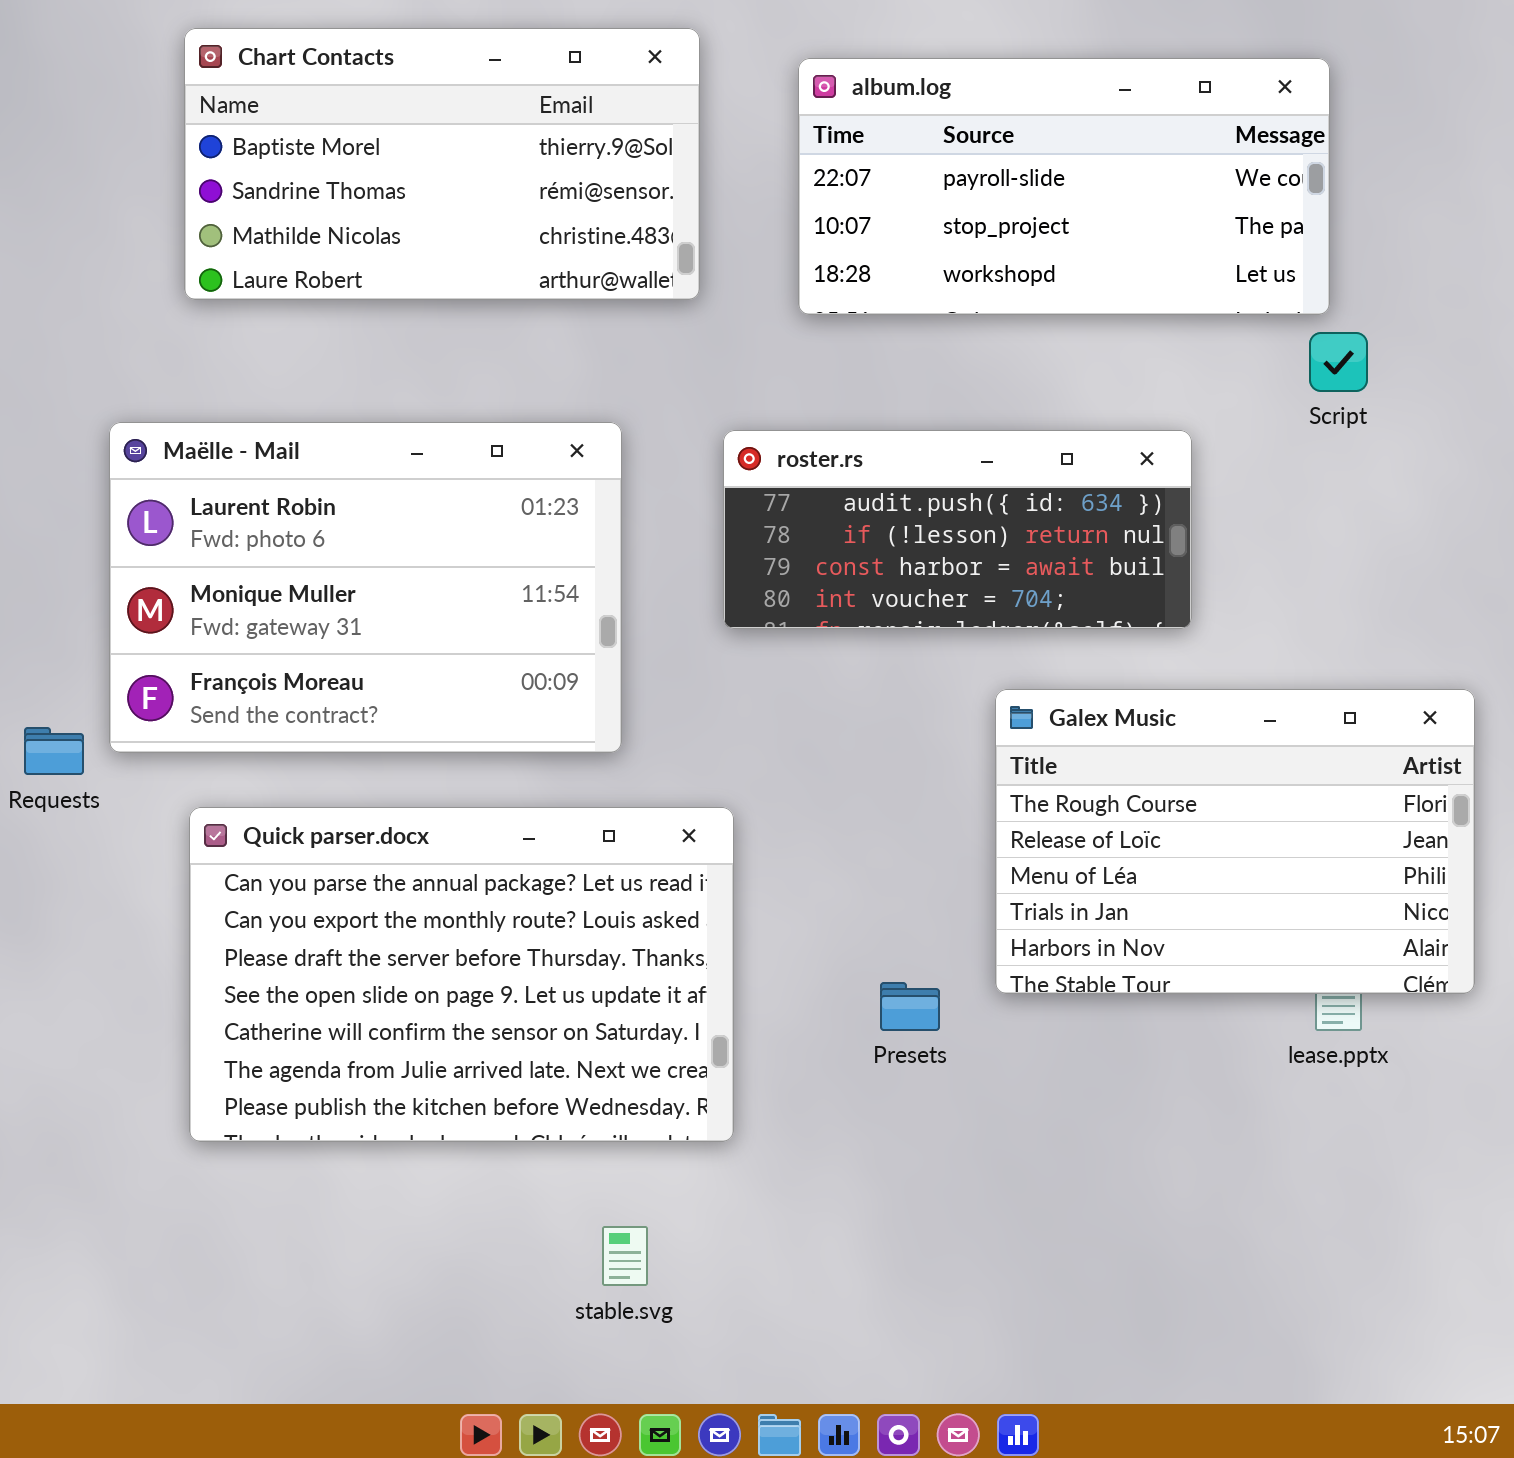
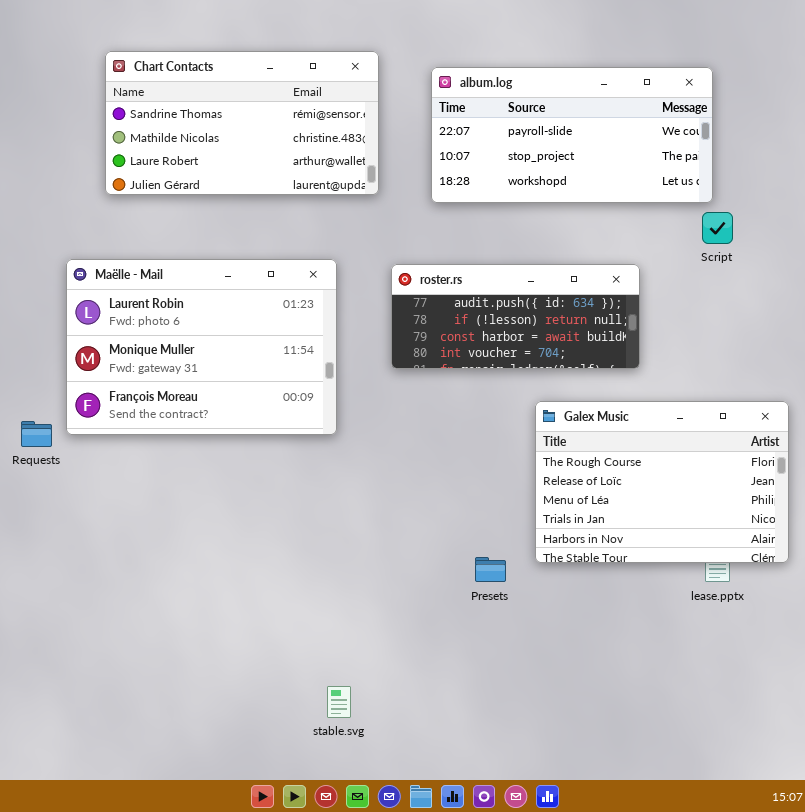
Chart Contacts: [184,28,700,300] -> [105,51,379,195], scrolled down 1 row
Quick parser.docx: [189,807,734,1142] -> none, closed

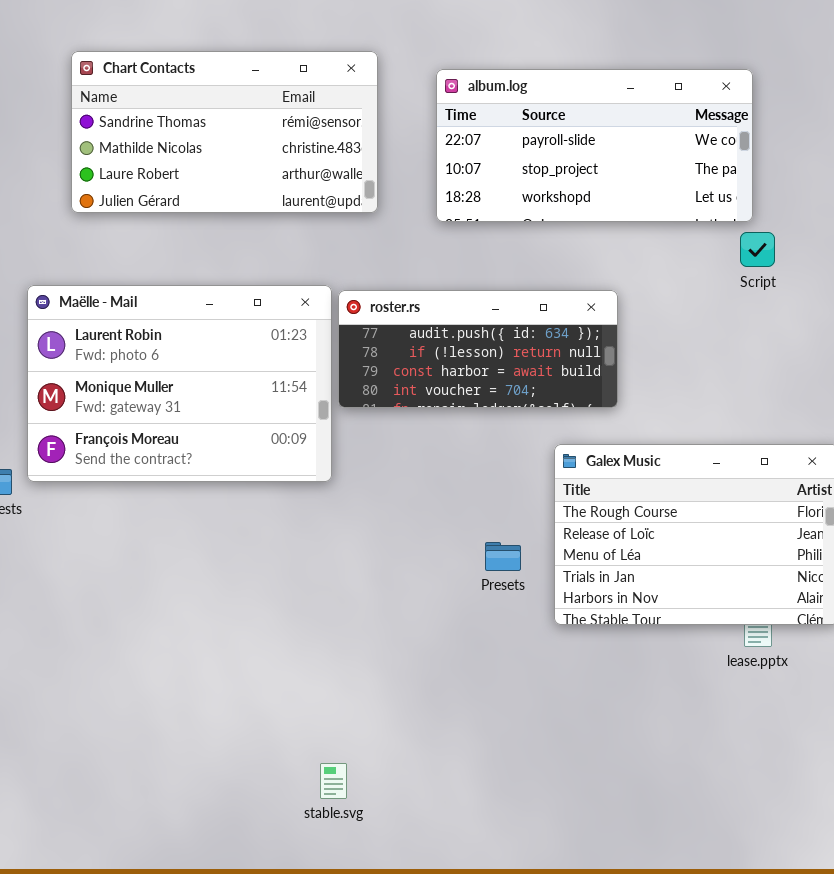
roster.rs: [391,264,640,369] -> [338,290,618,408], moved
Presets: [475,557,506,582] -> [485,542,521,571], moved

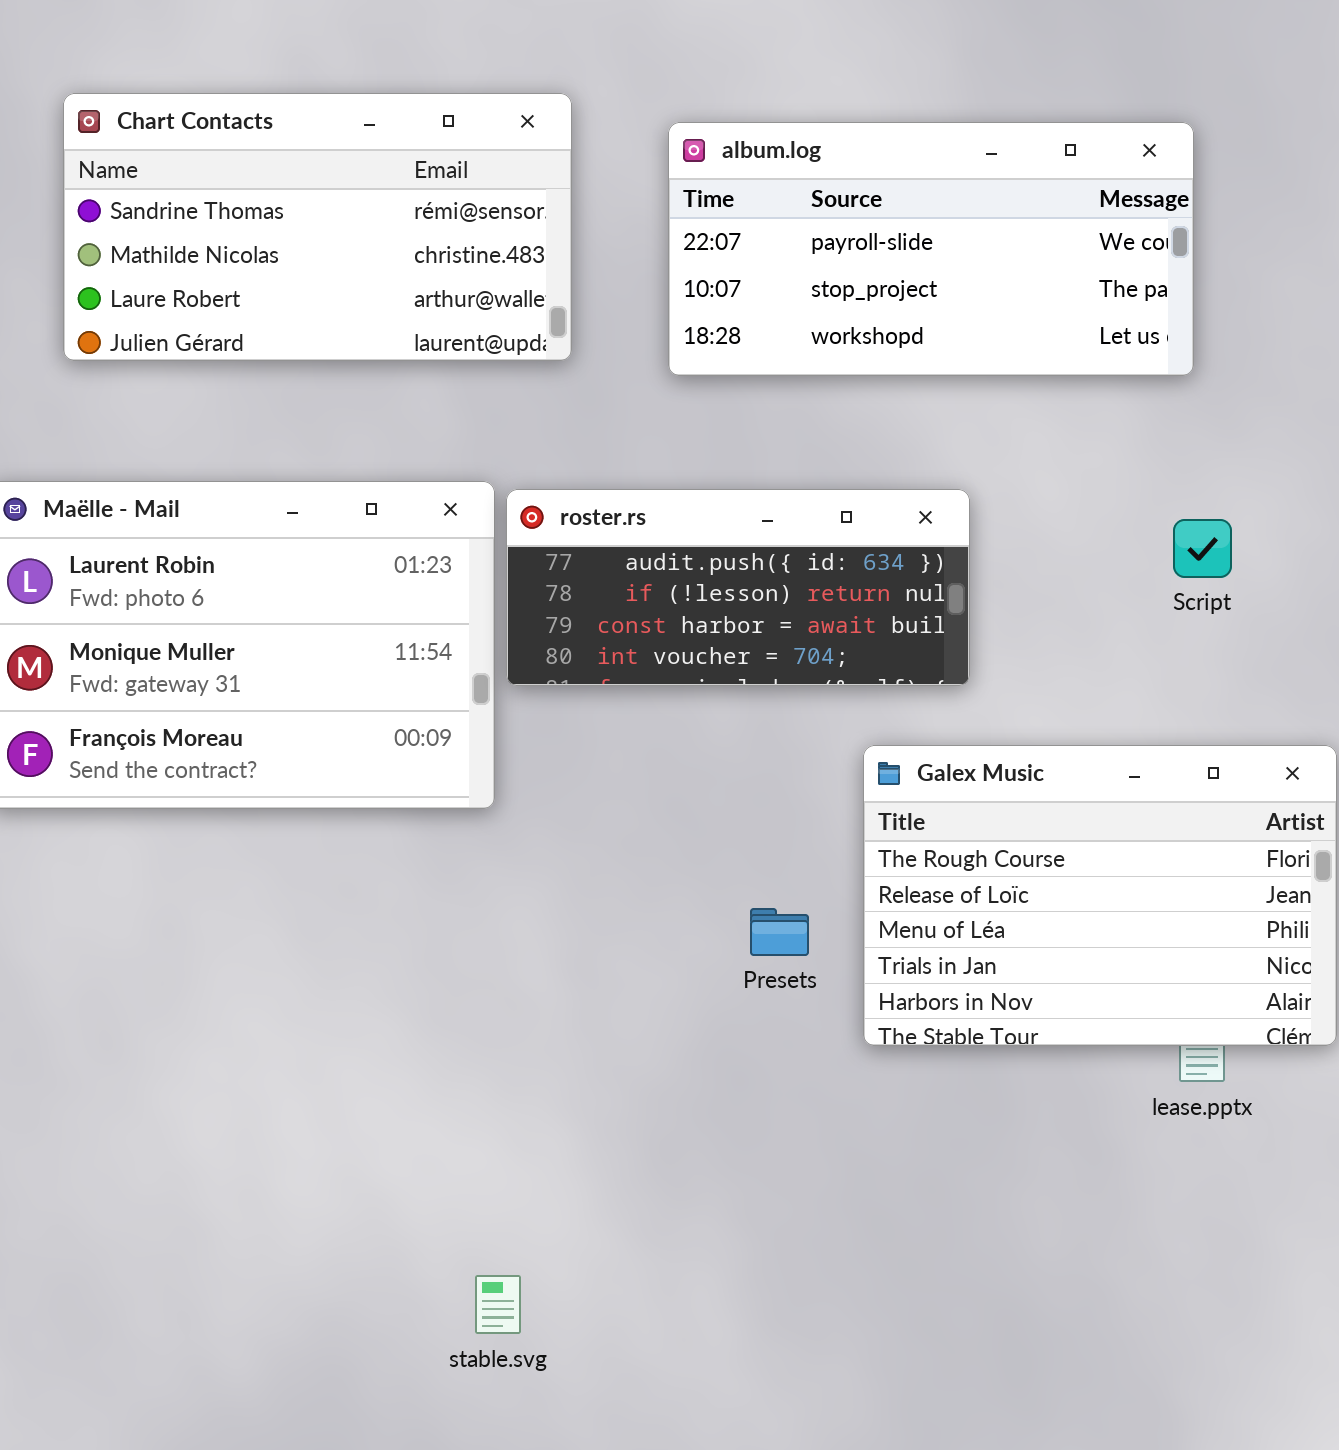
Script: [740,232,775,267] -> [1173,519,1232,578], moved

